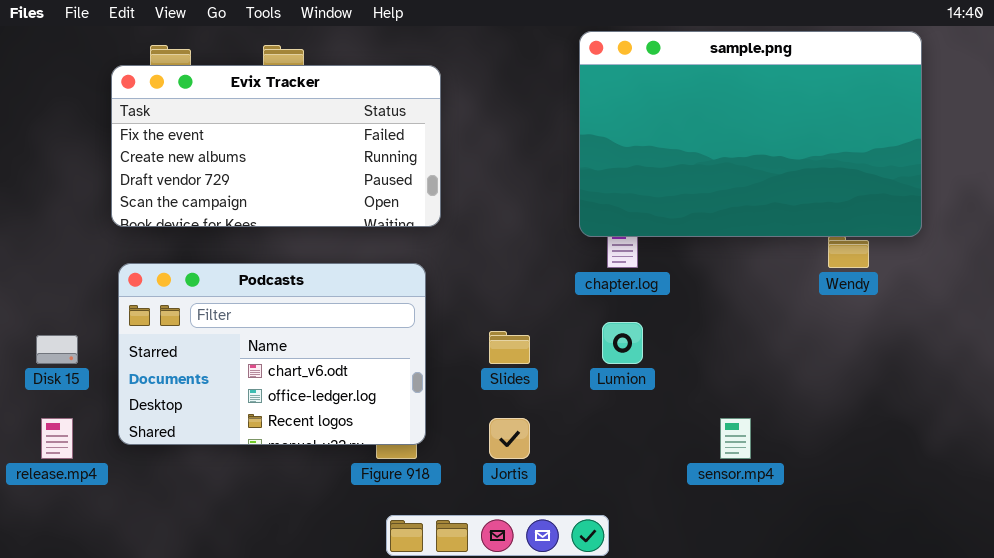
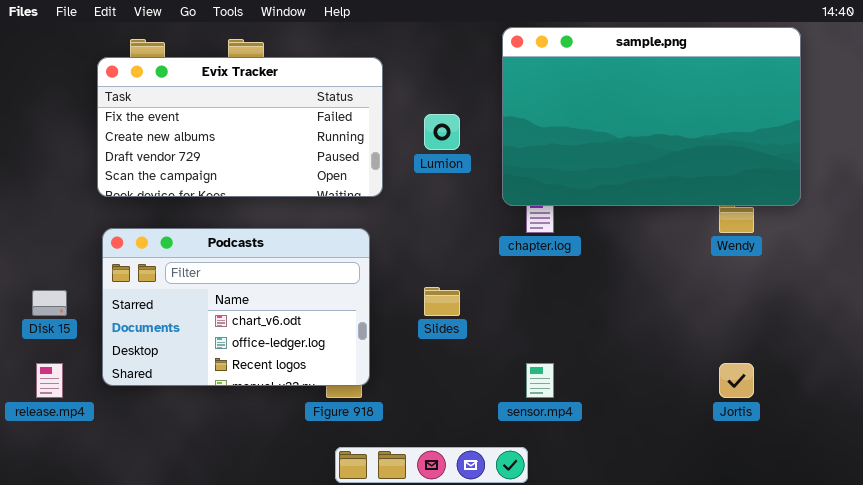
Lumion: [602,322,643,364] -> [424,114,460,150], moved
Jortis: [489,418,530,459] -> [719,363,754,398], moved
sensor.mp4: [720,418,751,459] -> [526,363,554,398], moved

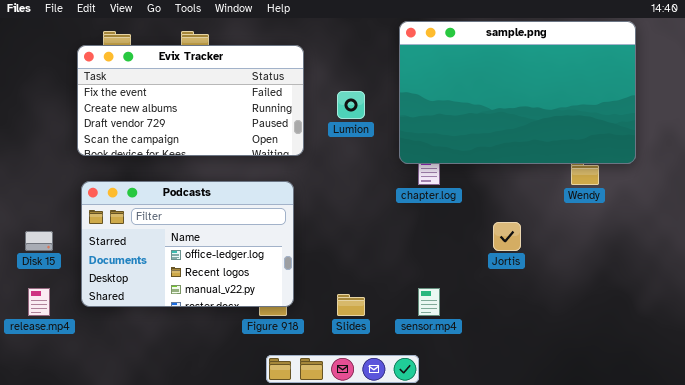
Podcasts: [102,228,370,386] -> [81,181,294,307], scrolled down 1 row
Slides: [424,287,460,316] -> [337,294,365,316], moved
Jortis: [719,363,754,398] -> [493,222,521,251], moved

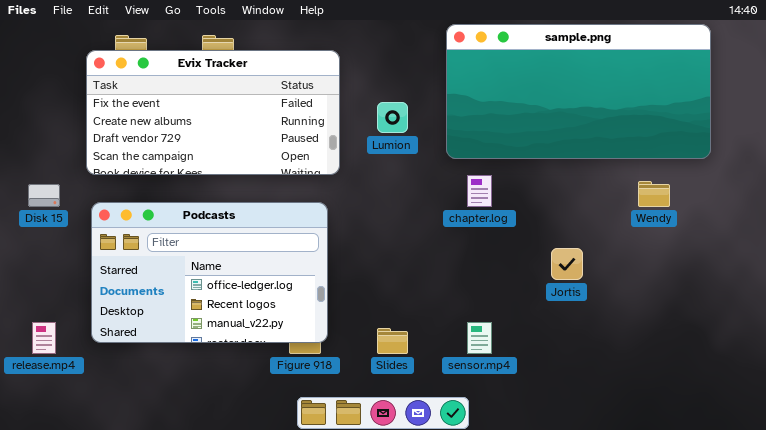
sample.png: [399,21,636,164] -> [446,24,711,159], resized
Disk 15: [25,231,53,251] -> [28,184,60,207], moved

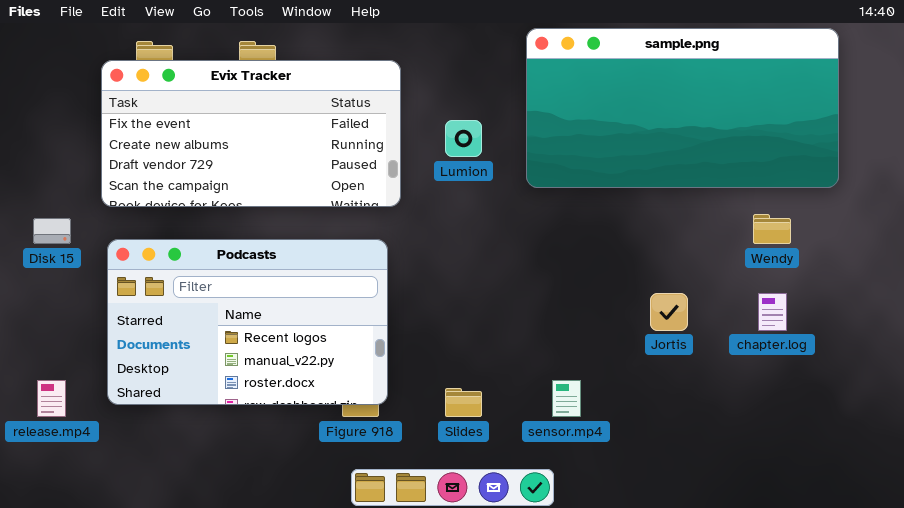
chapter.log: [467,175,492,207] -> [758,293,787,331], moved
Podcasts: [91,202,328,343] -> [107,239,388,405], scrolled down 1 row

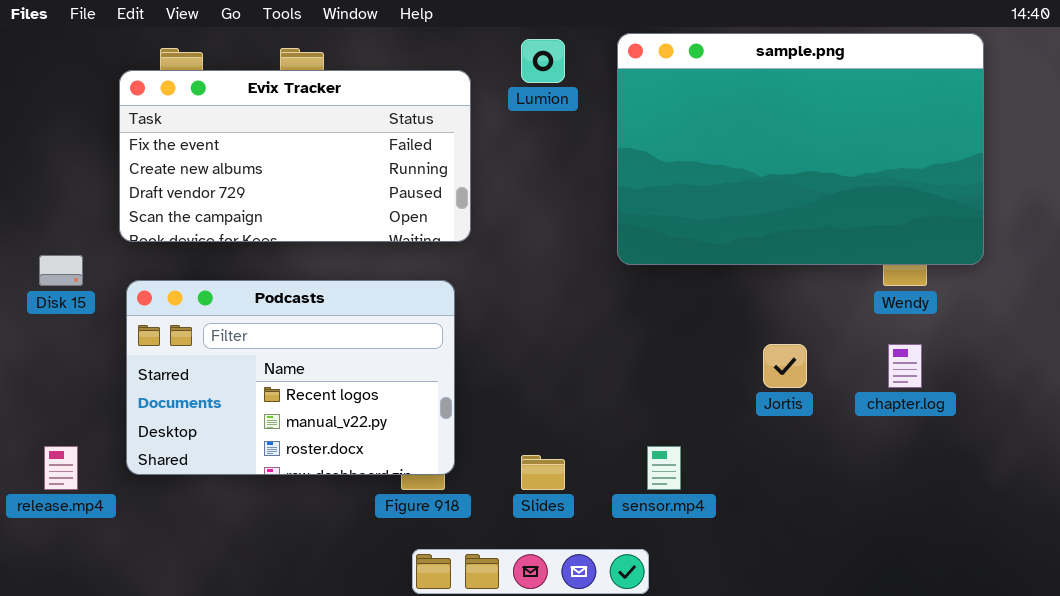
sample.png: [526,28,839,188] -> [617,33,984,265], resized
Lumion: [445,120,482,157] -> [521,39,565,83], moved

